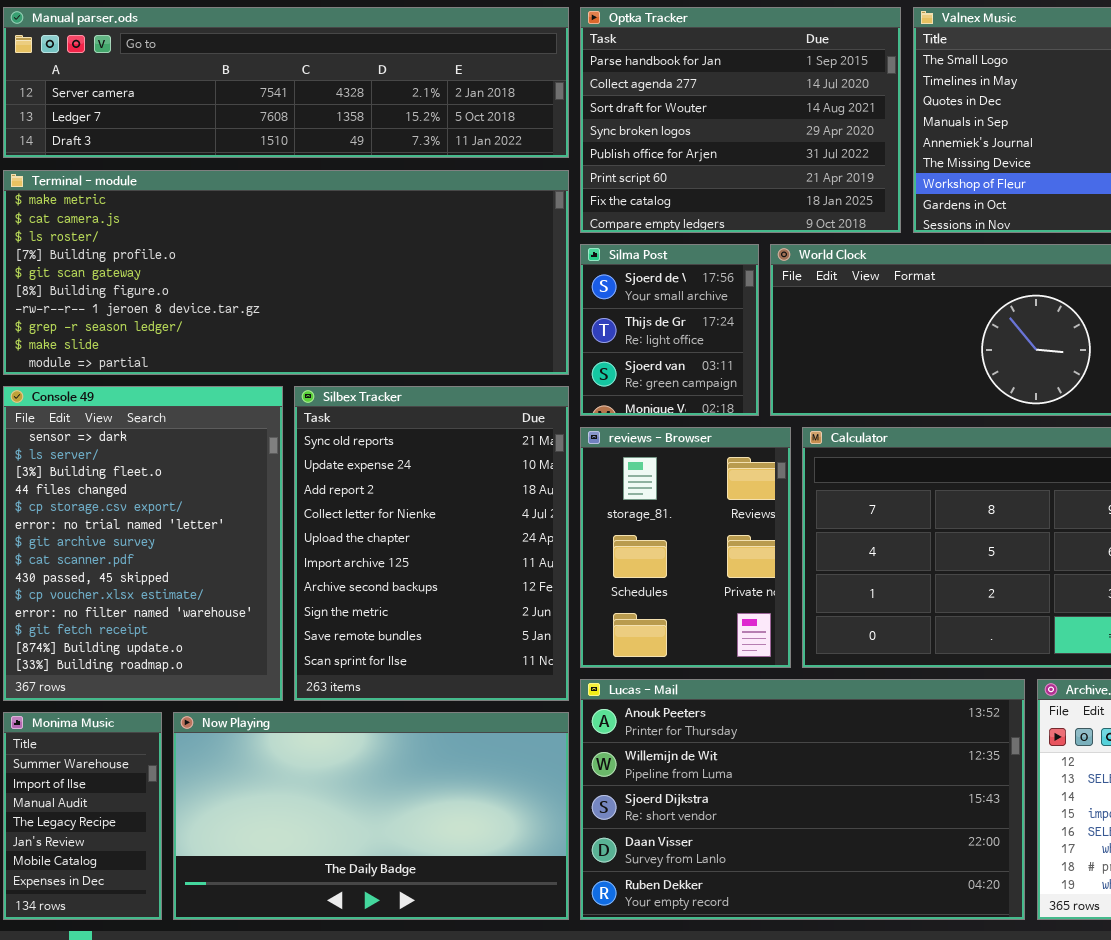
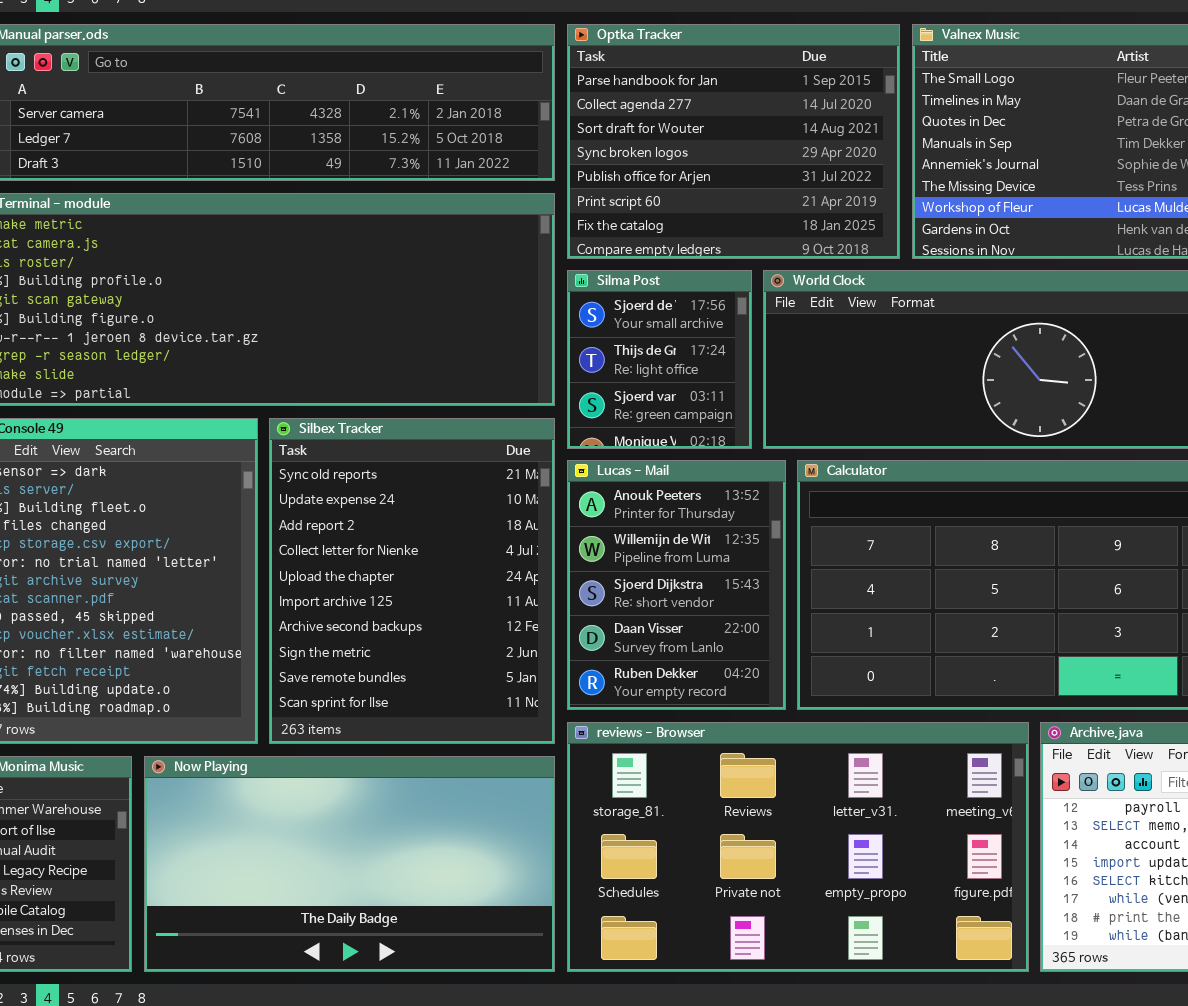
reviews - Browser: [580,427,791,668] -> [567,722,1029,972], moved, resized
Lucas - Mail: [580,679,1025,920] -> [567,460,786,710], moved, resized

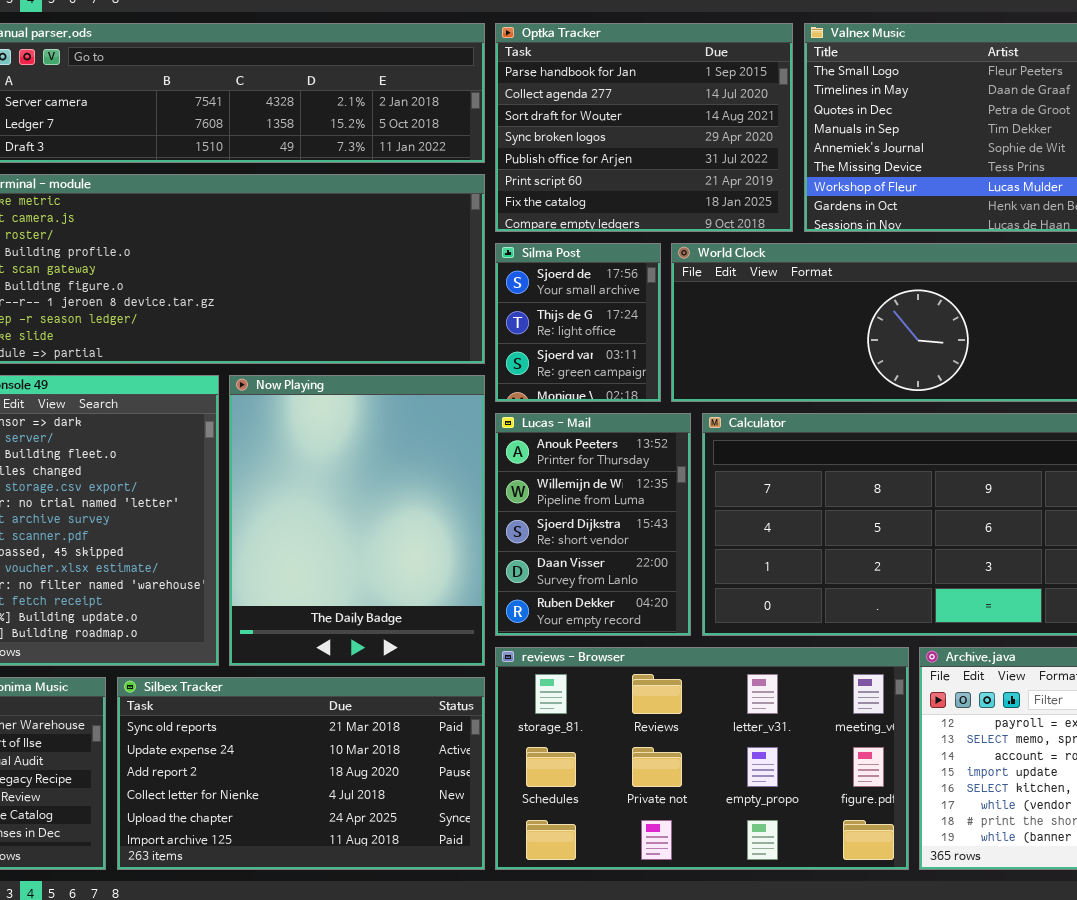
Silbex Tracker: [269,418,555,744] -> [117,677,485,870], moved, resized
Now Playing: [144,756,555,972] -> [229,375,485,666], moved, resized

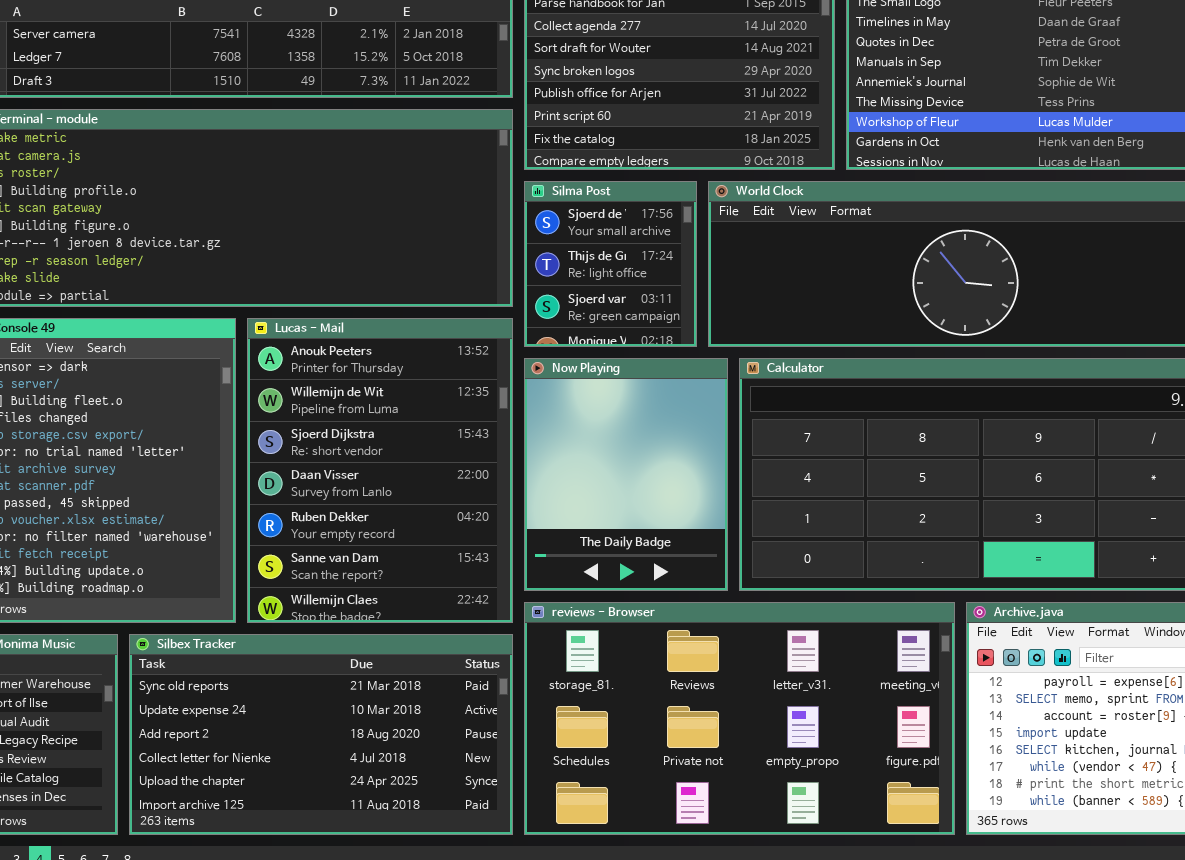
Now Playing: [229,375,485,666] -> [524,358,728,591], moved, resized
Lucas - Mail: [495,413,691,636] -> [247,318,513,623], moved, resized

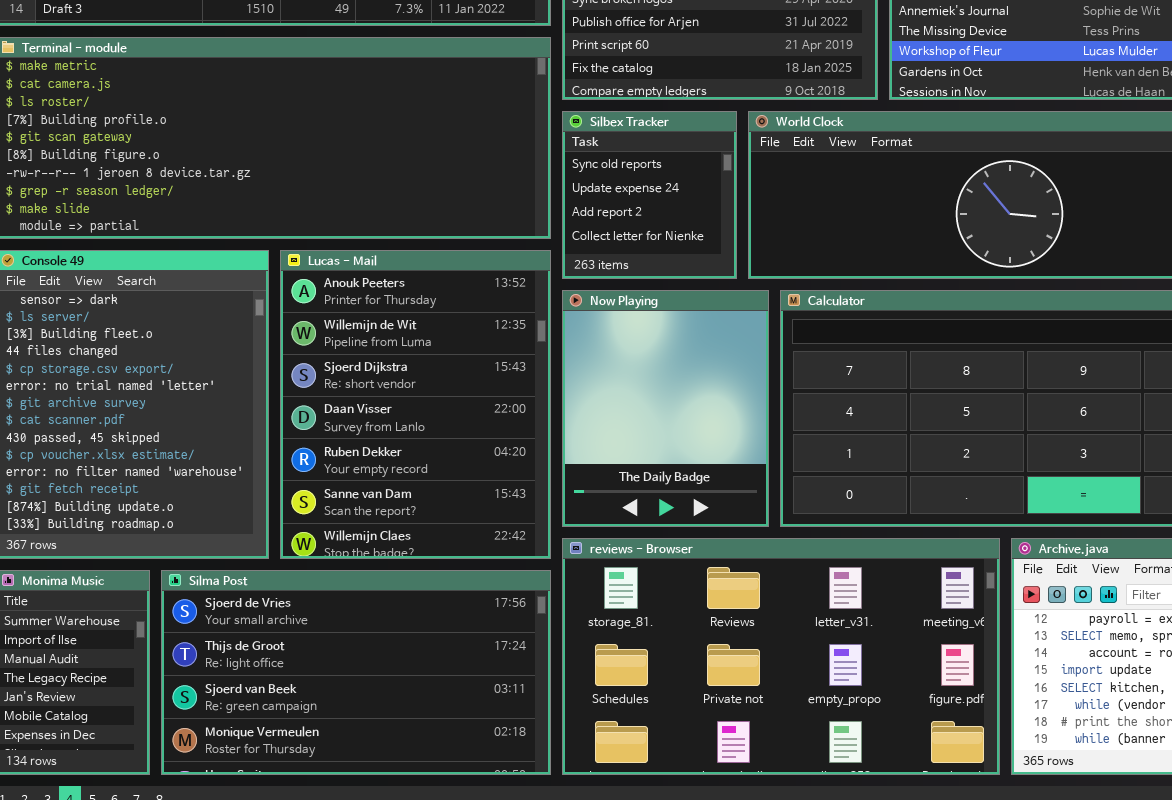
Silma Post: [524,181,697,347] -> [161,570,551,775], moved, resized
Silbex Tracker: [129,634,513,835] -> [562,111,737,279], moved, resized

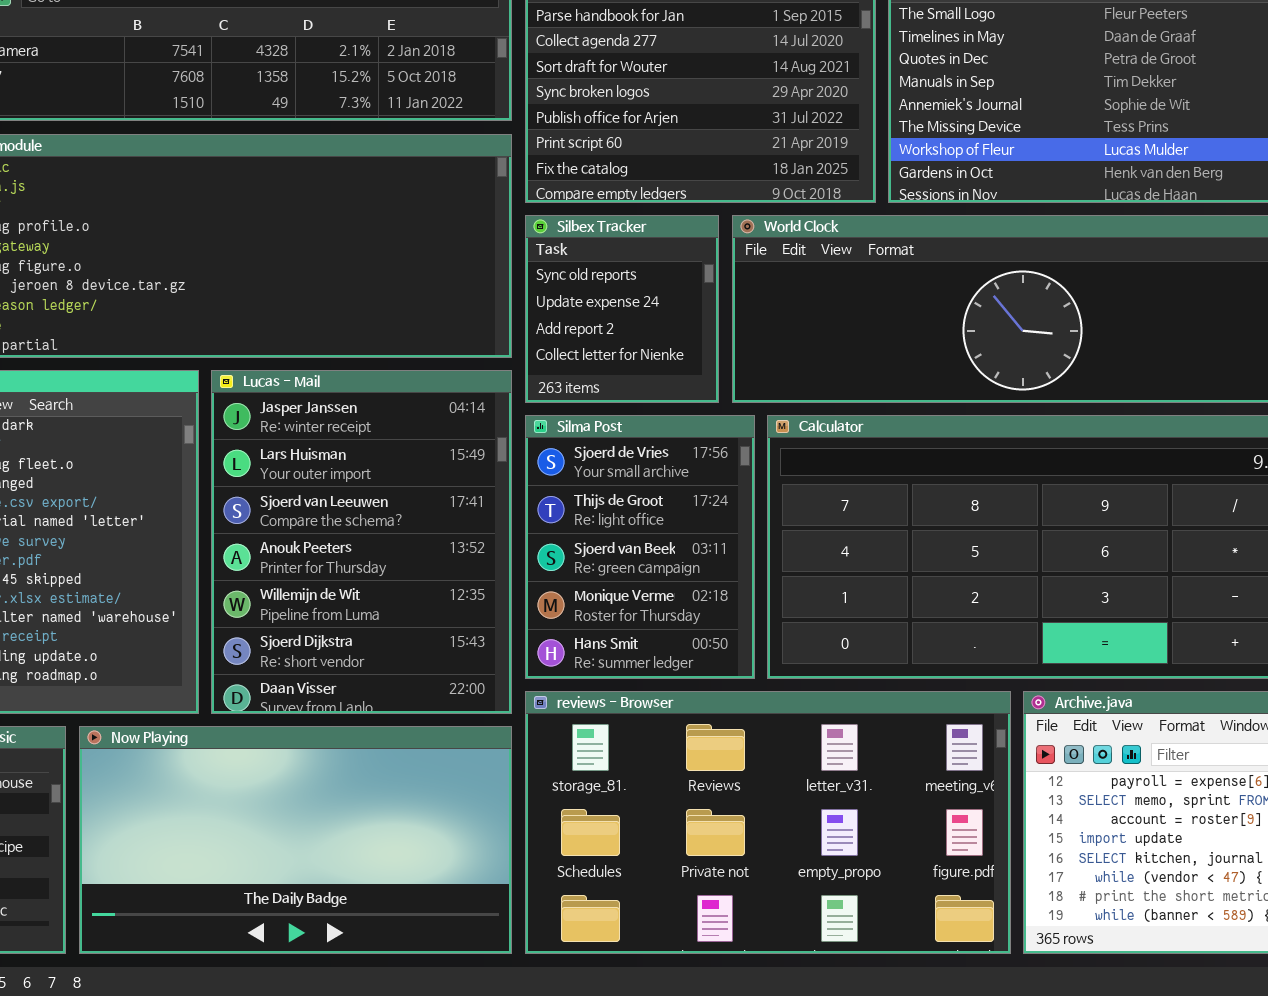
Lucas - Mail: [280,250,551,559] -> [211,370,512,714], scrolled up 3 rows
Now Playing: [562,290,769,527] -> [79,726,512,954], moved, resized
Silma Post: [161,570,551,775] -> [525,415,755,679], moved, resized

